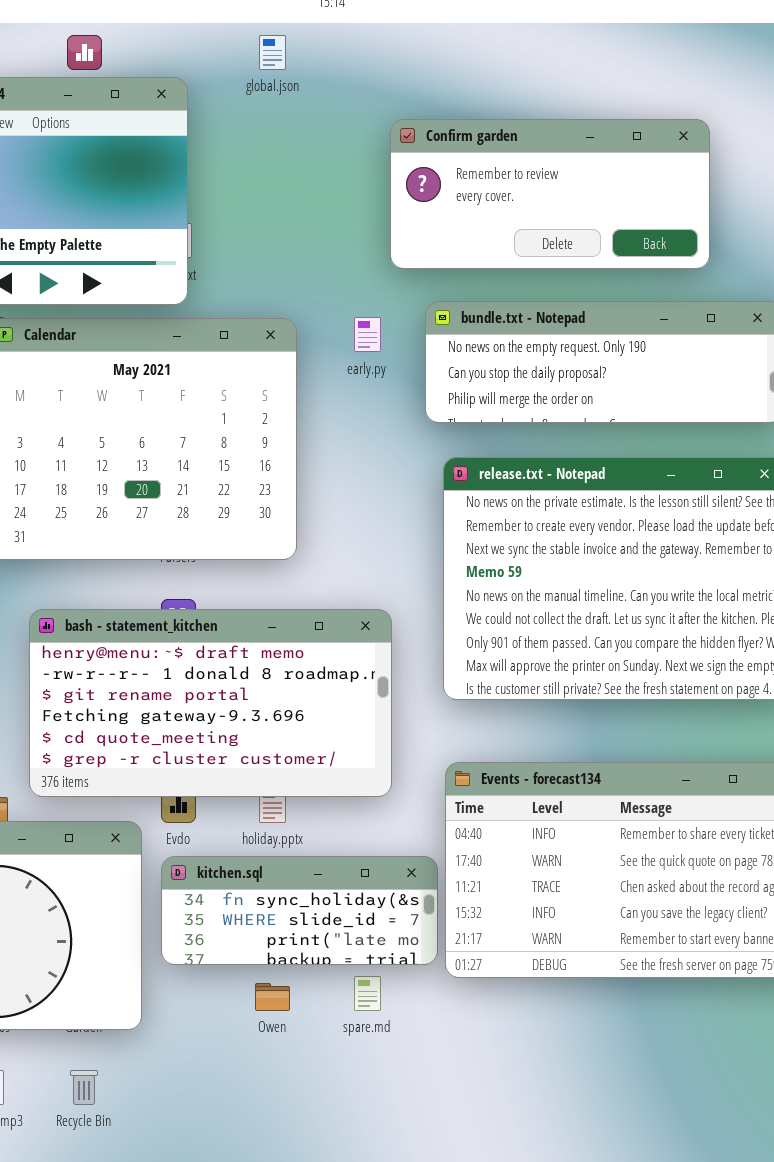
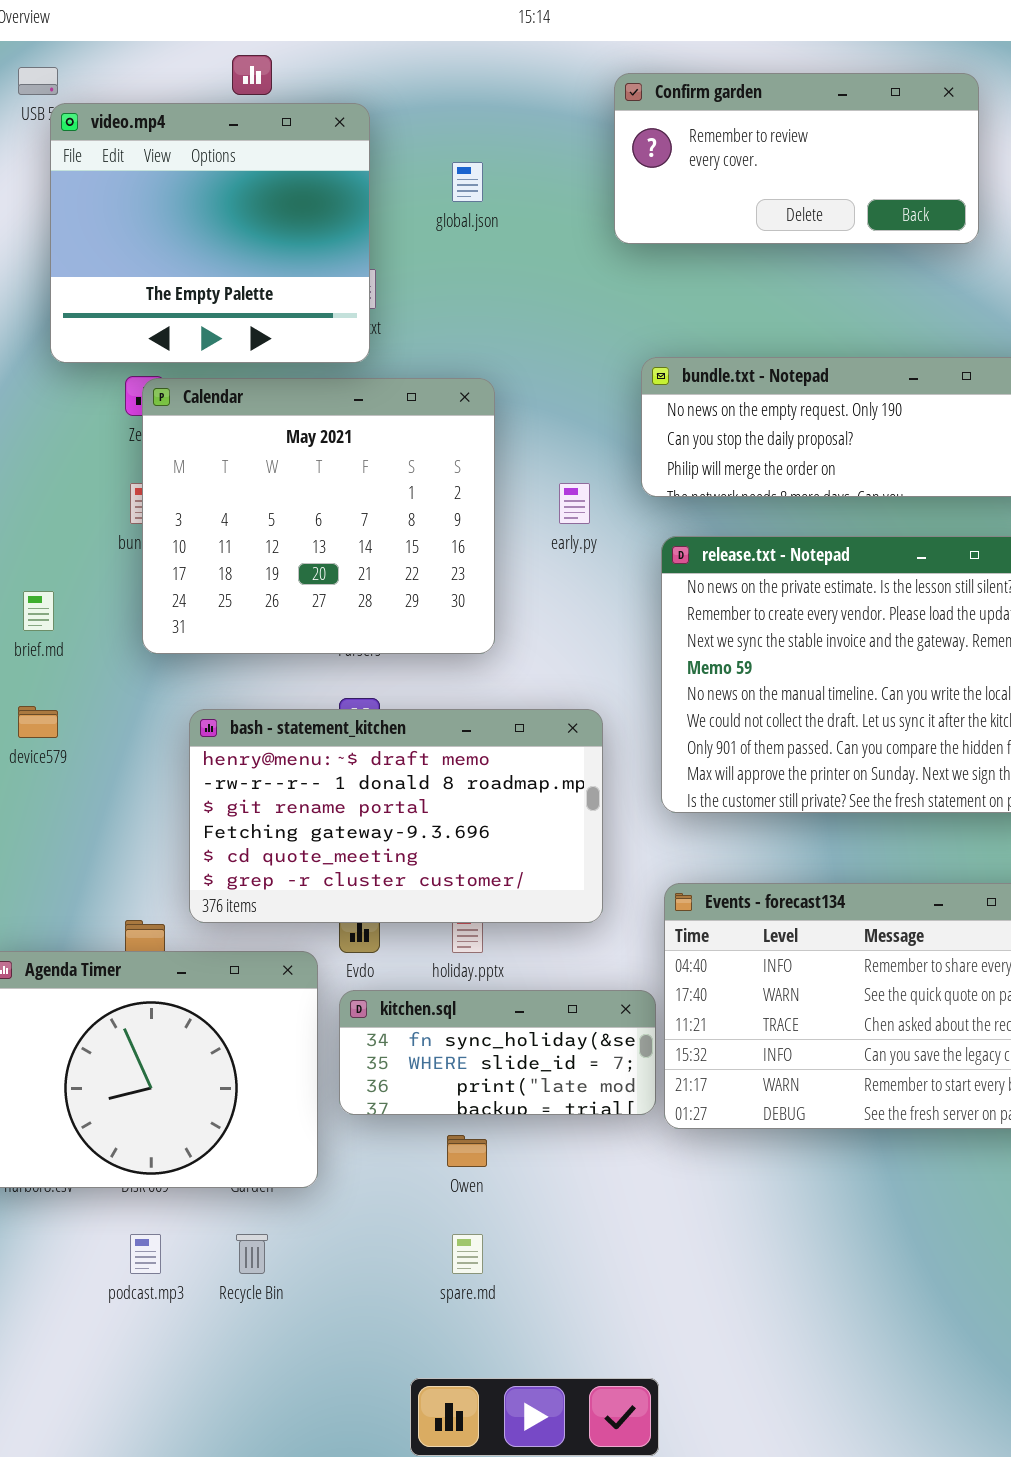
global.json: [259,35,286,70] -> [452,162,483,202], moved
Confirm garden: [390,119,710,269] -> [614,73,979,244], moved
early.py: [354,317,381,352] -> [559,483,590,524], moved
spare.md: [354,976,381,1011] -> [452,1234,483,1274], moved

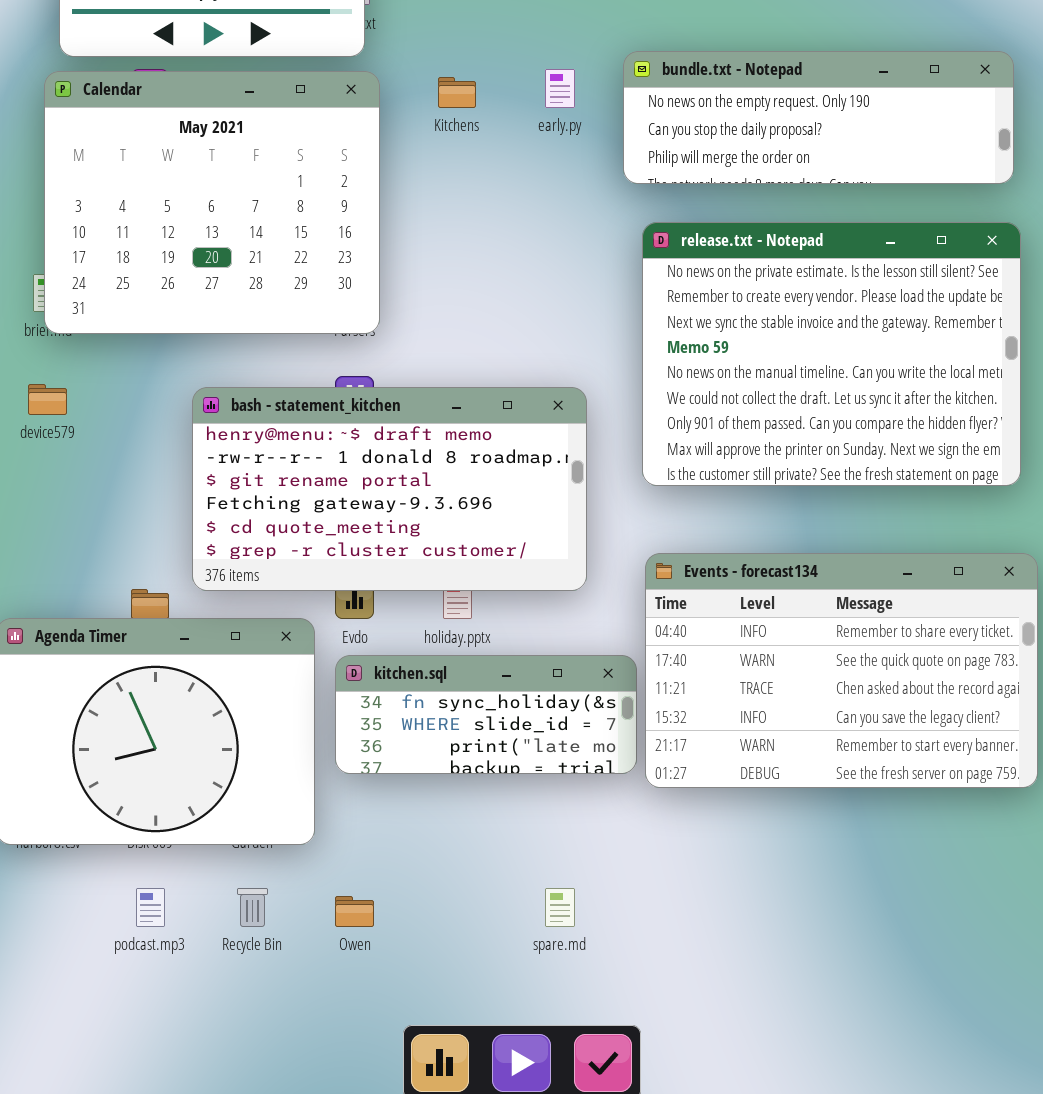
Calendar: [142,378,495,654] -> [44,71,380,334], moved
early.py: [559,483,590,524] -> [545,69,575,108], moved
Owen: [447,1135,487,1167] -> [335,896,374,927], moved
spare.md: [452,1234,483,1274] -> [545,888,575,927], moved

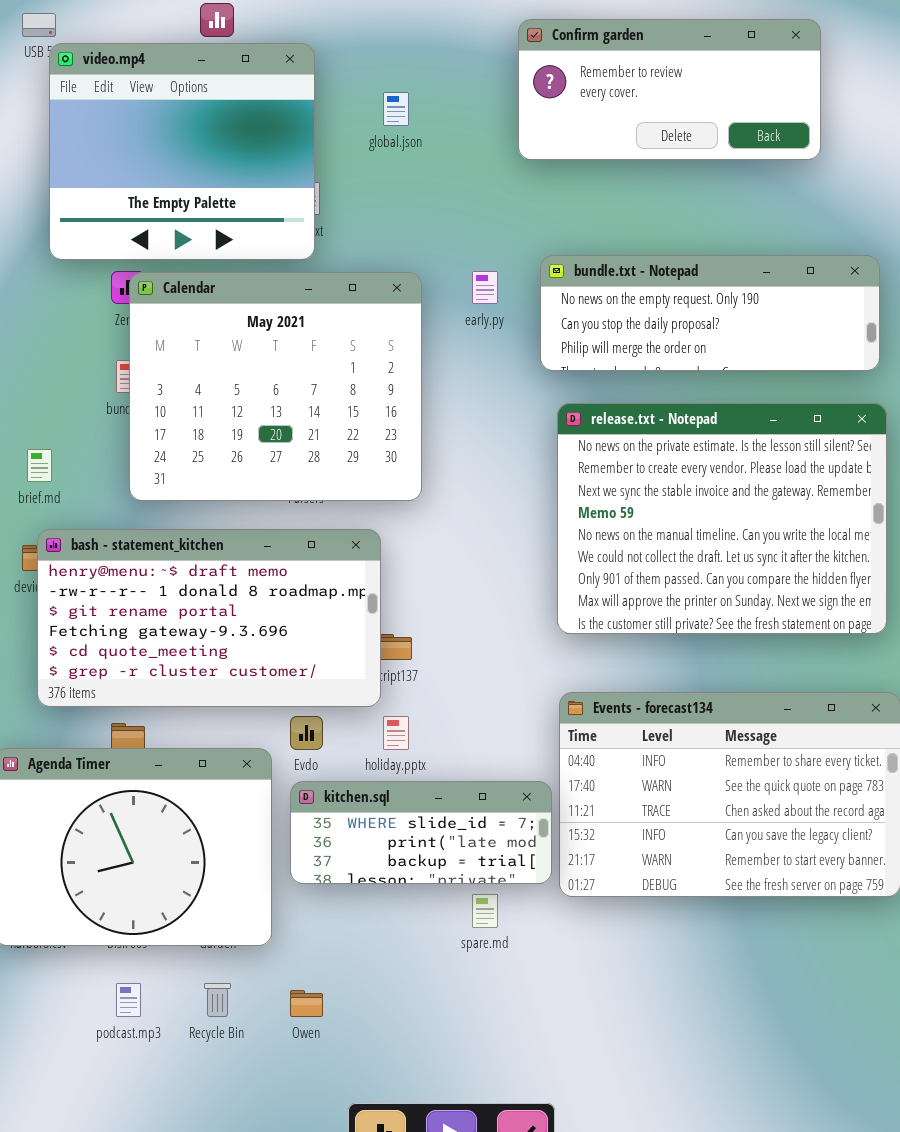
Calendar: [44,71,380,334] -> [129,272,422,501], moved
bash - statement_kitchen: [192,387,587,591] -> [37,529,381,707], moved
kitchen.sql: [335,655,637,774] -> [290,781,552,884], scrolled down 1 row
spare.md: [545,888,575,927] -> [472,894,498,928], moved

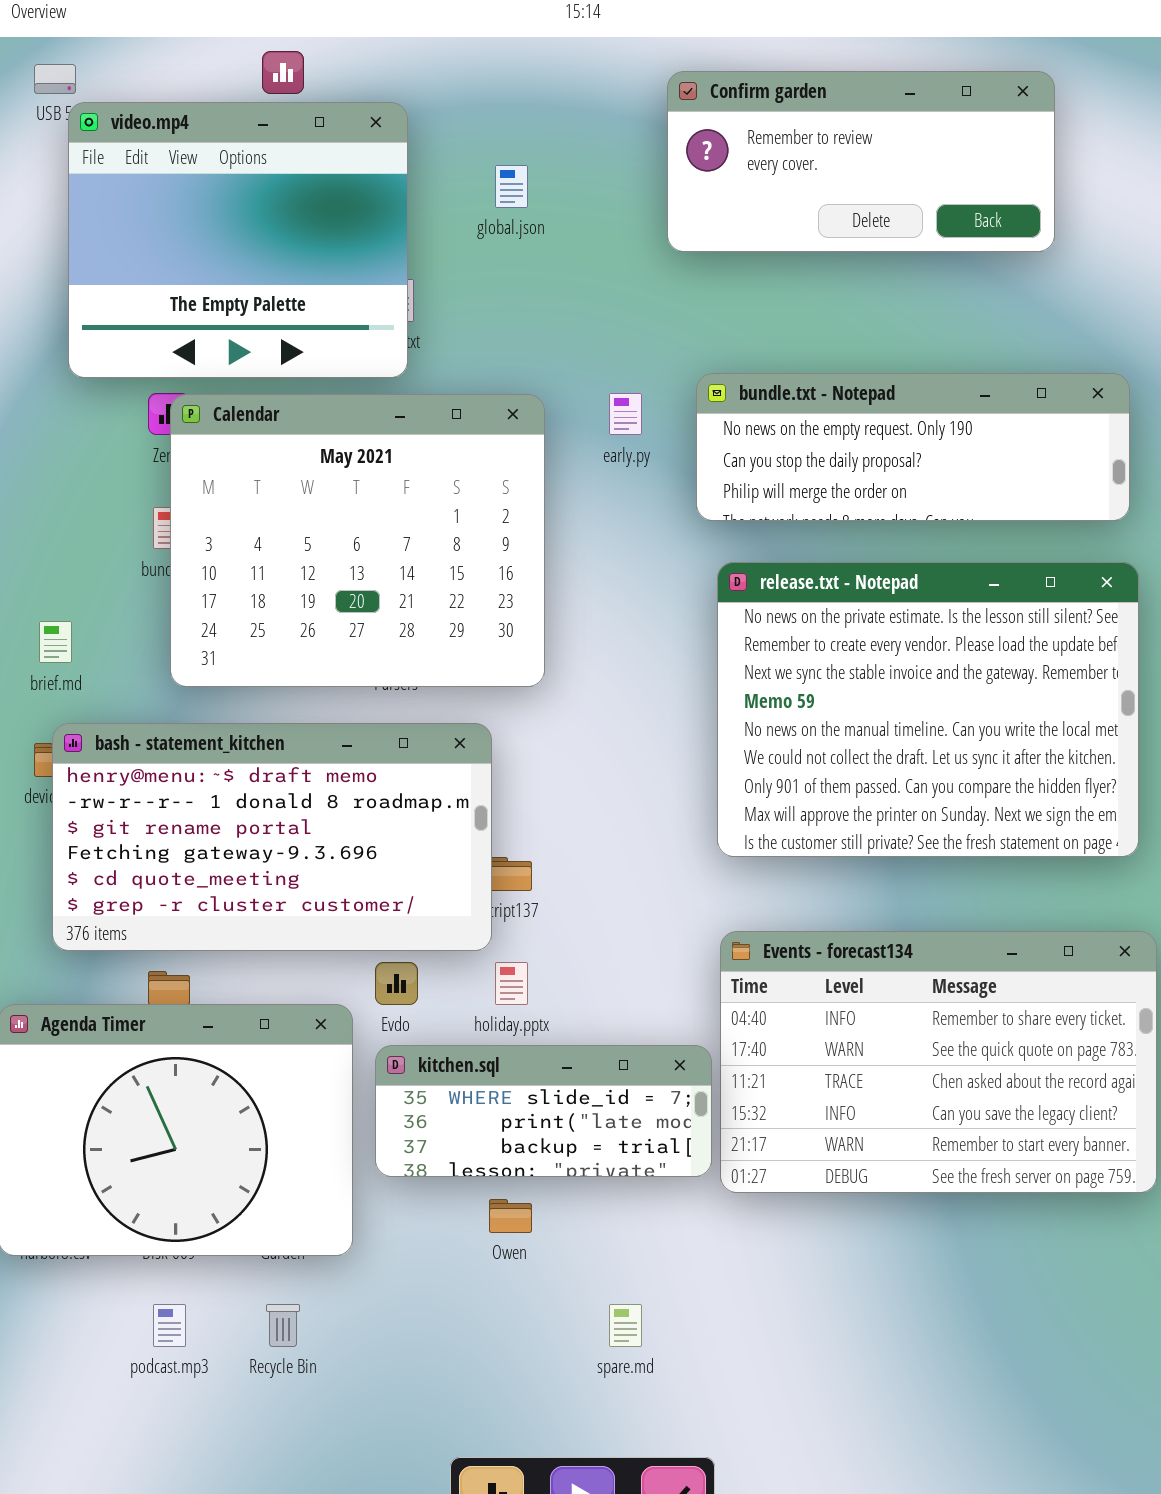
spare.md: [472,894,498,928] -> [609,1304,642,1347], moved
Owen: [290,990,323,1017] -> [489,1199,532,1233], moved

